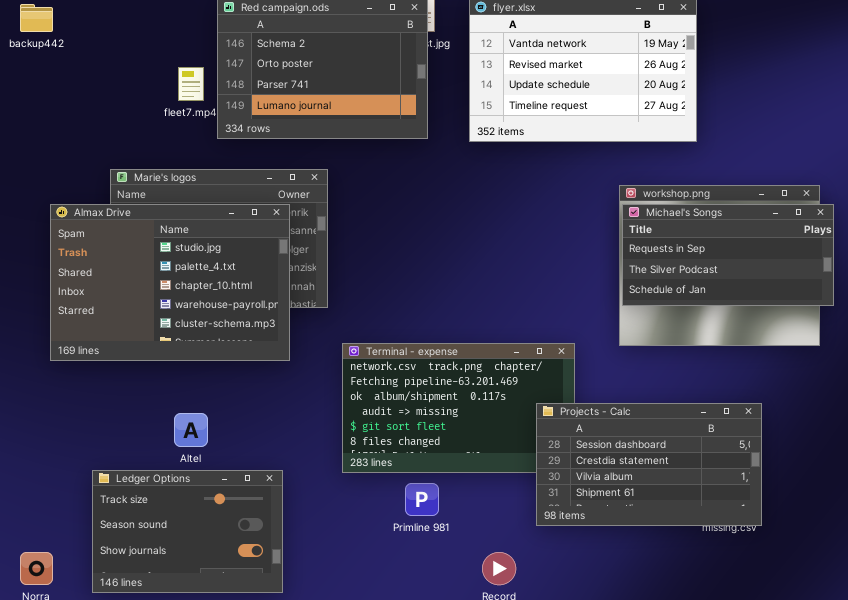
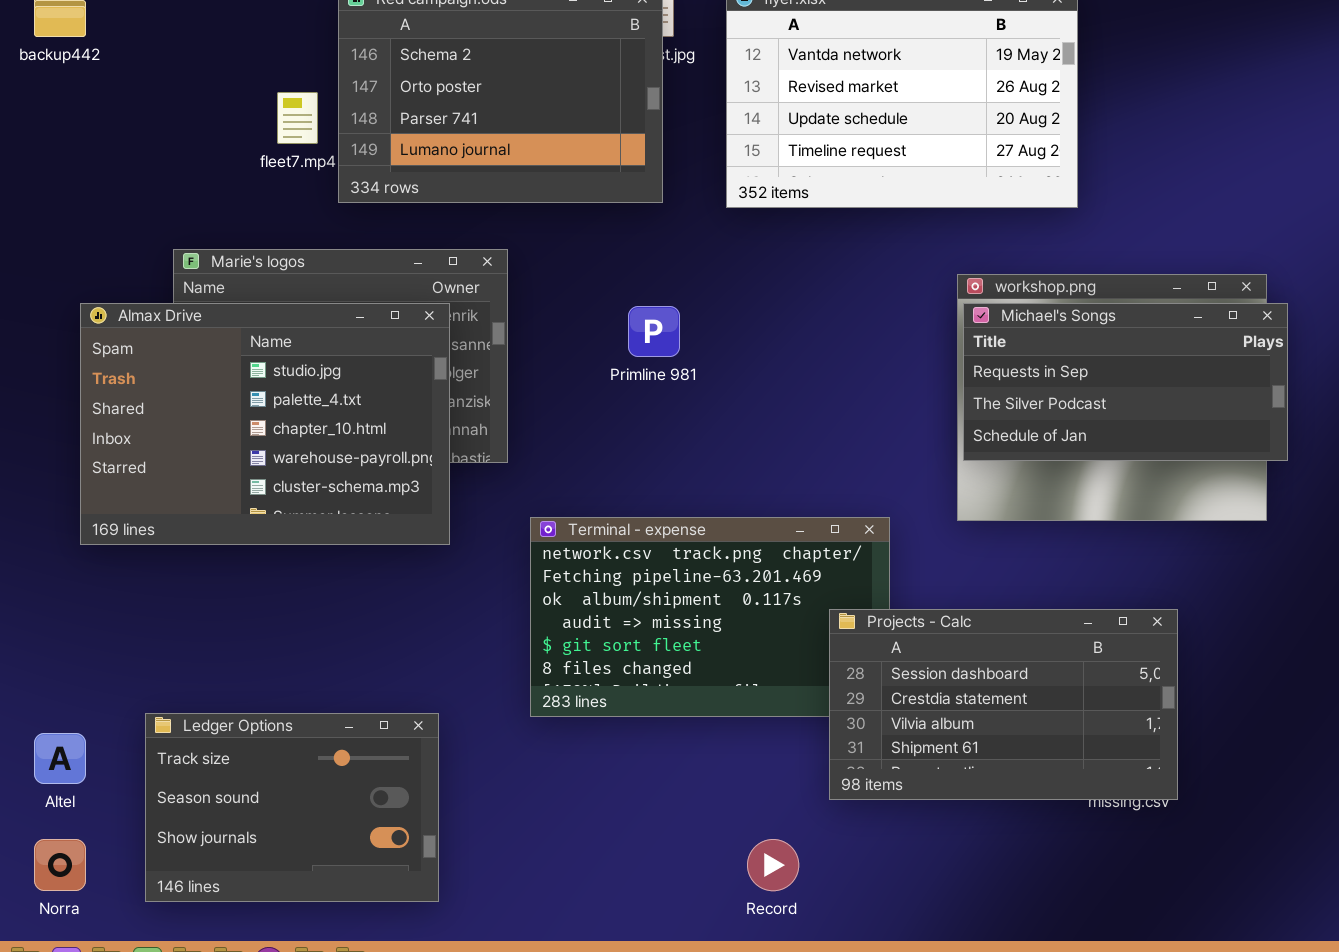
Altel: [174,413,208,447] -> [34,733,86,784], moved
Primline 981: [405,483,439,516] -> [628,306,680,357], moved

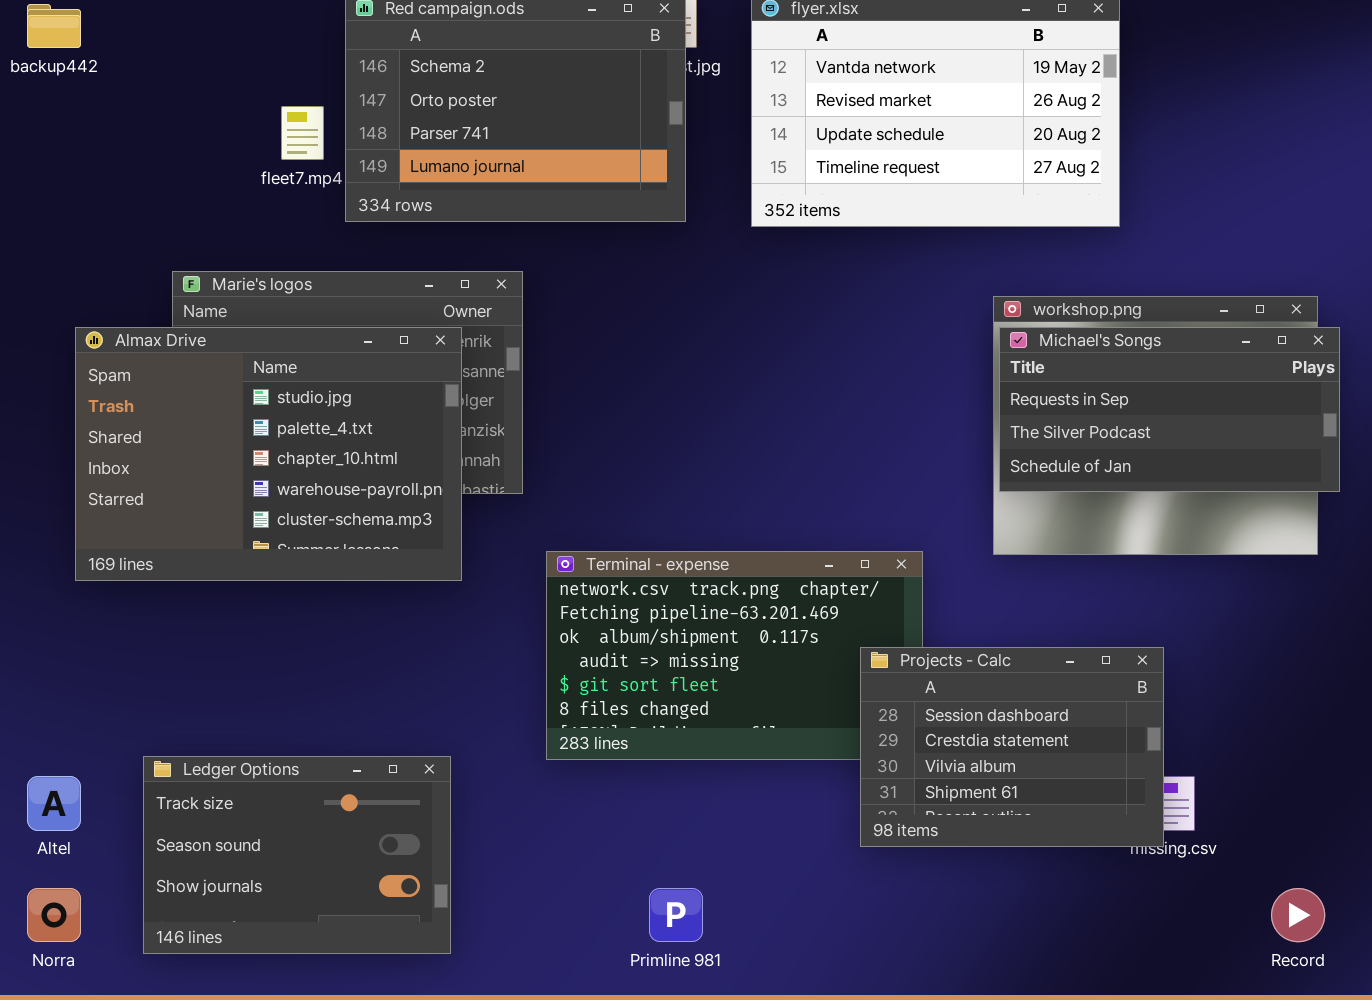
Primline 981: [628,306,680,357] -> [649,888,703,942], moved
Projects - Calc: [829,609,1178,800] -> [860,647,1164,847], resized
Record: [747,839,799,891] -> [1271,888,1325,942], moved

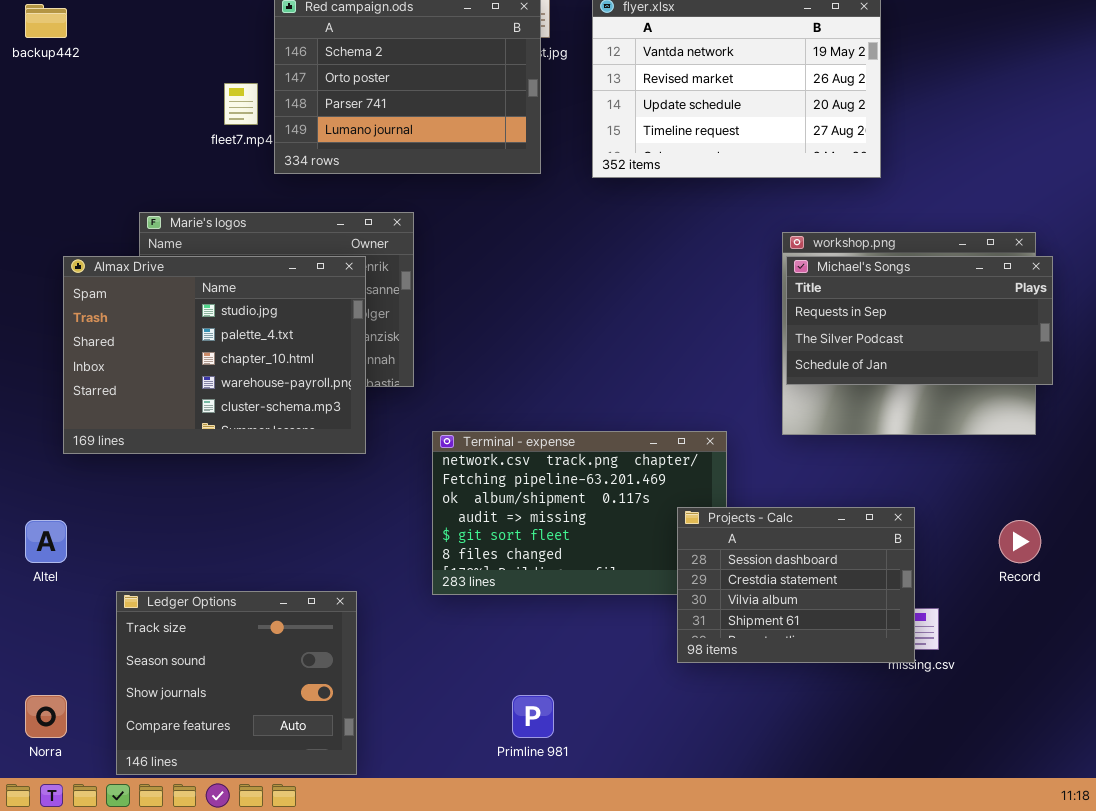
Ledger Options: [143,756,451,954] -> [116,591,357,775], resized
Altel: [27,776,81,831] -> [25,520,67,563], moved
Record: [1271,888,1325,942] -> [999,520,1041,563], moved

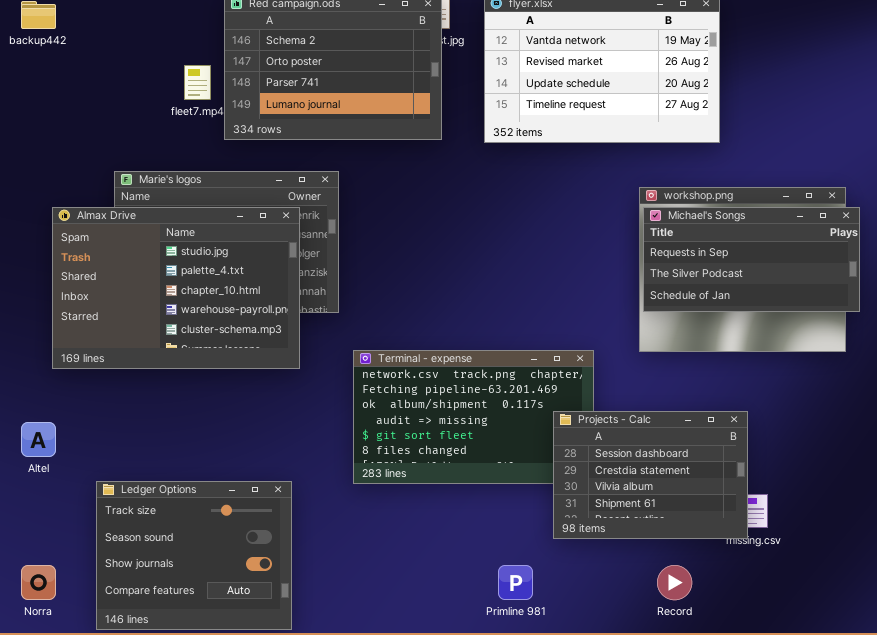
Record: [999,520,1041,563] -> [657,565,692,600], moved
Primline 981: [512,695,554,738] -> [498,565,533,600], moved

